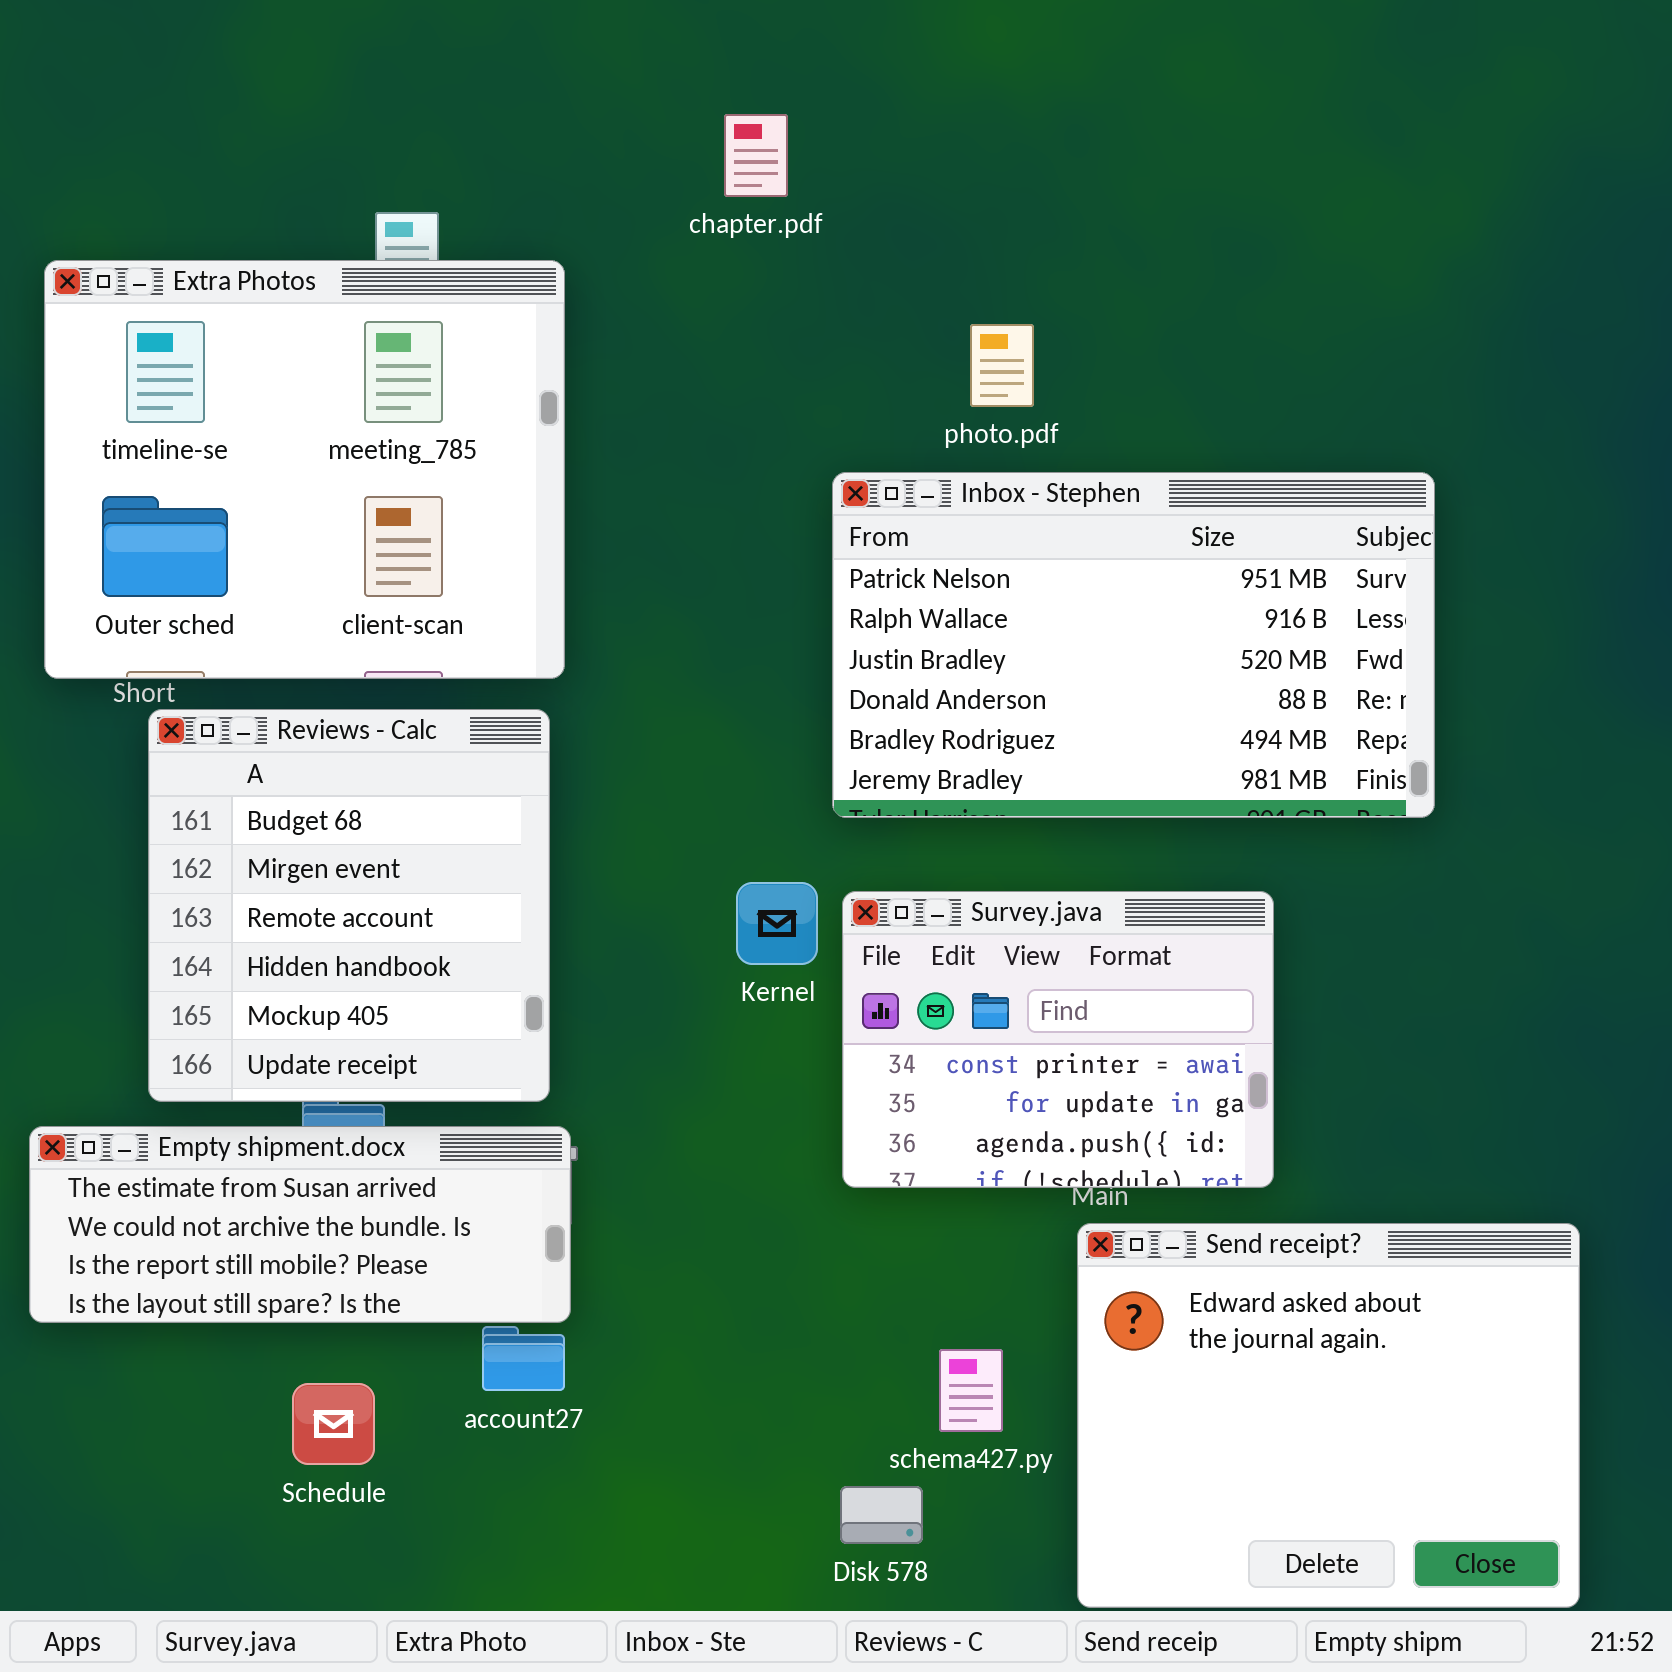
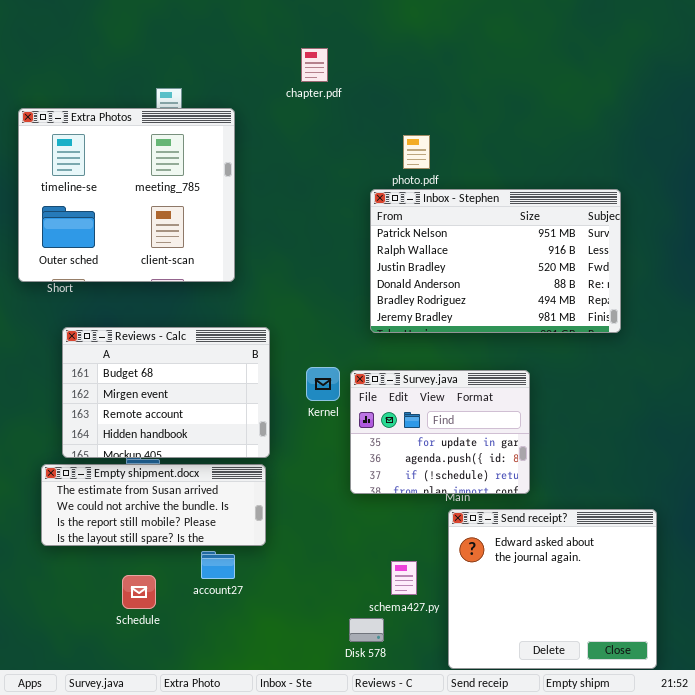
Inbox - Stephen: [832,472,1435,818] -> [370,189,621,333], moved
Reviews - Calc: [148,709,550,1102] -> [62,327,270,458], resized
Survey.java: [842,891,1274,1188] -> [350,370,530,494], scrolled down 1 row
Empty shipment.docx: [29,1126,571,1323] -> [41,464,266,546], moved

